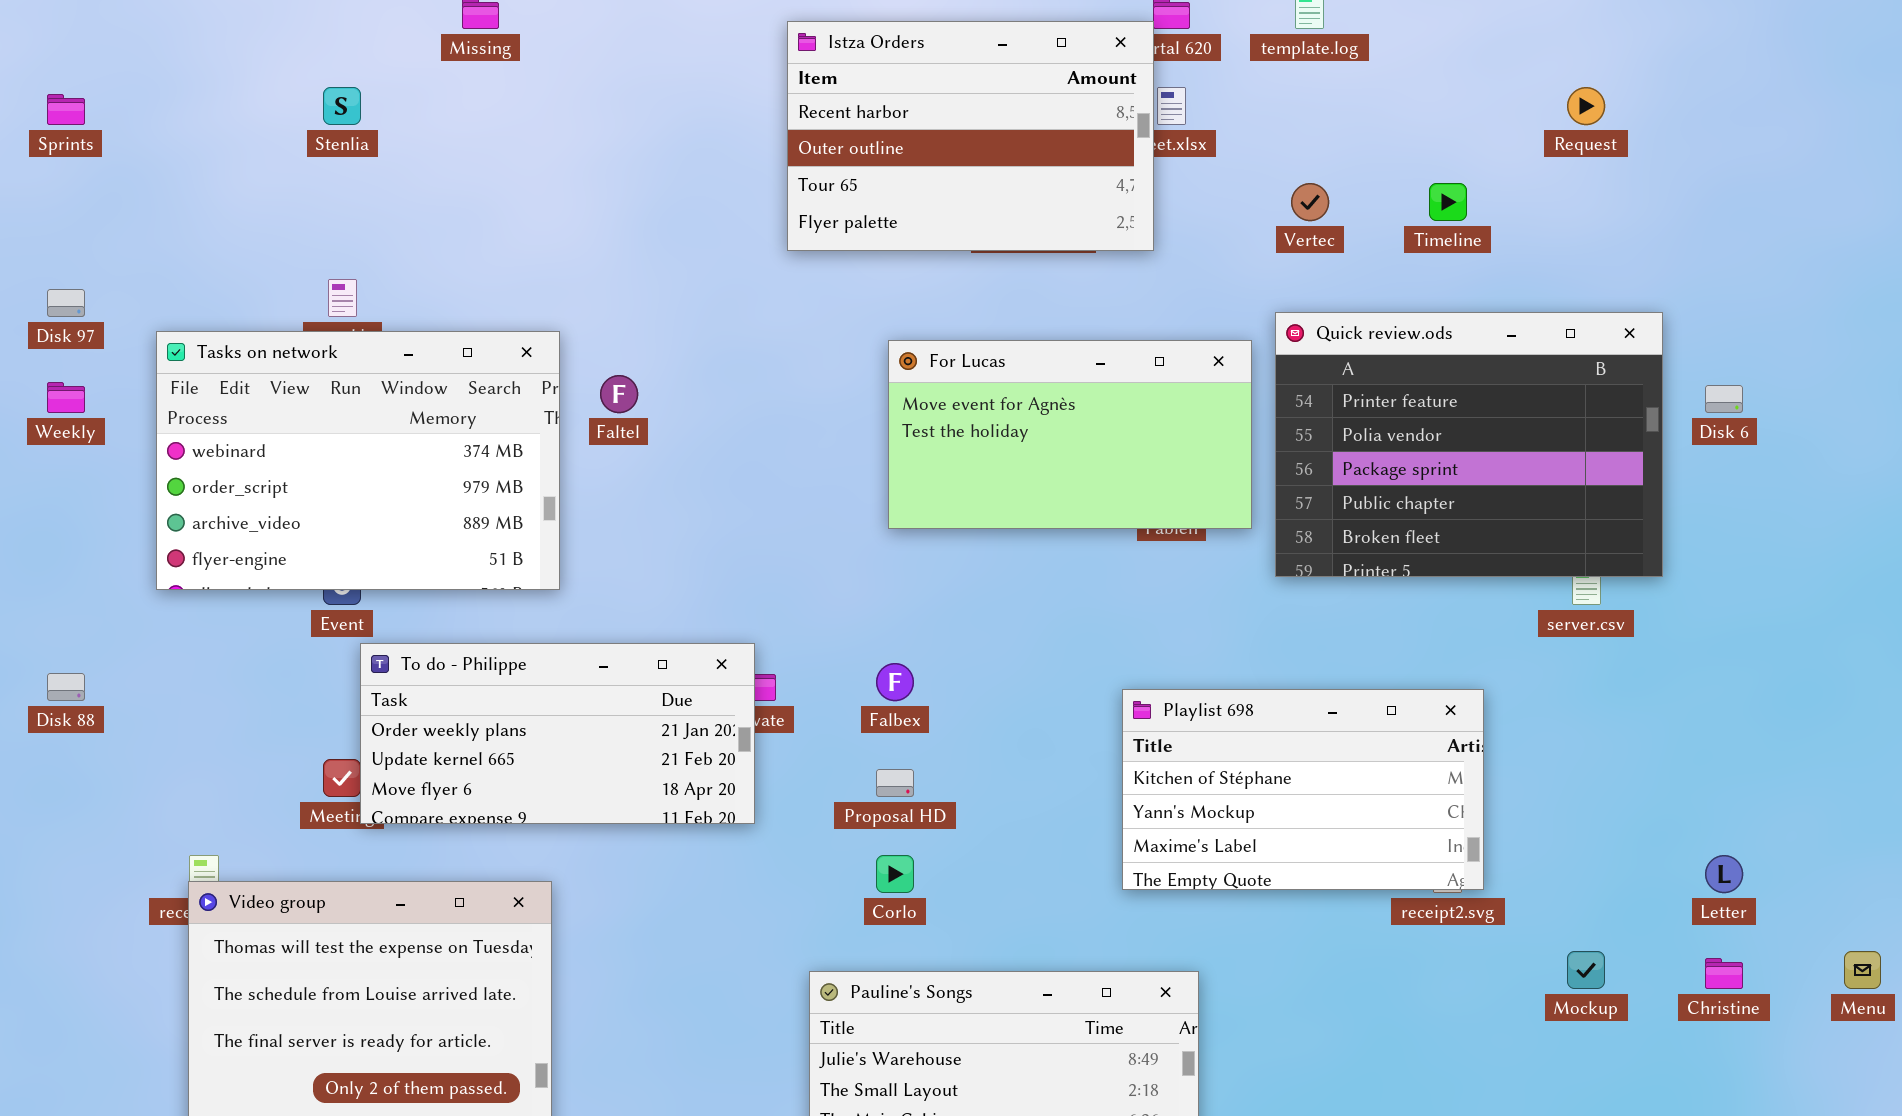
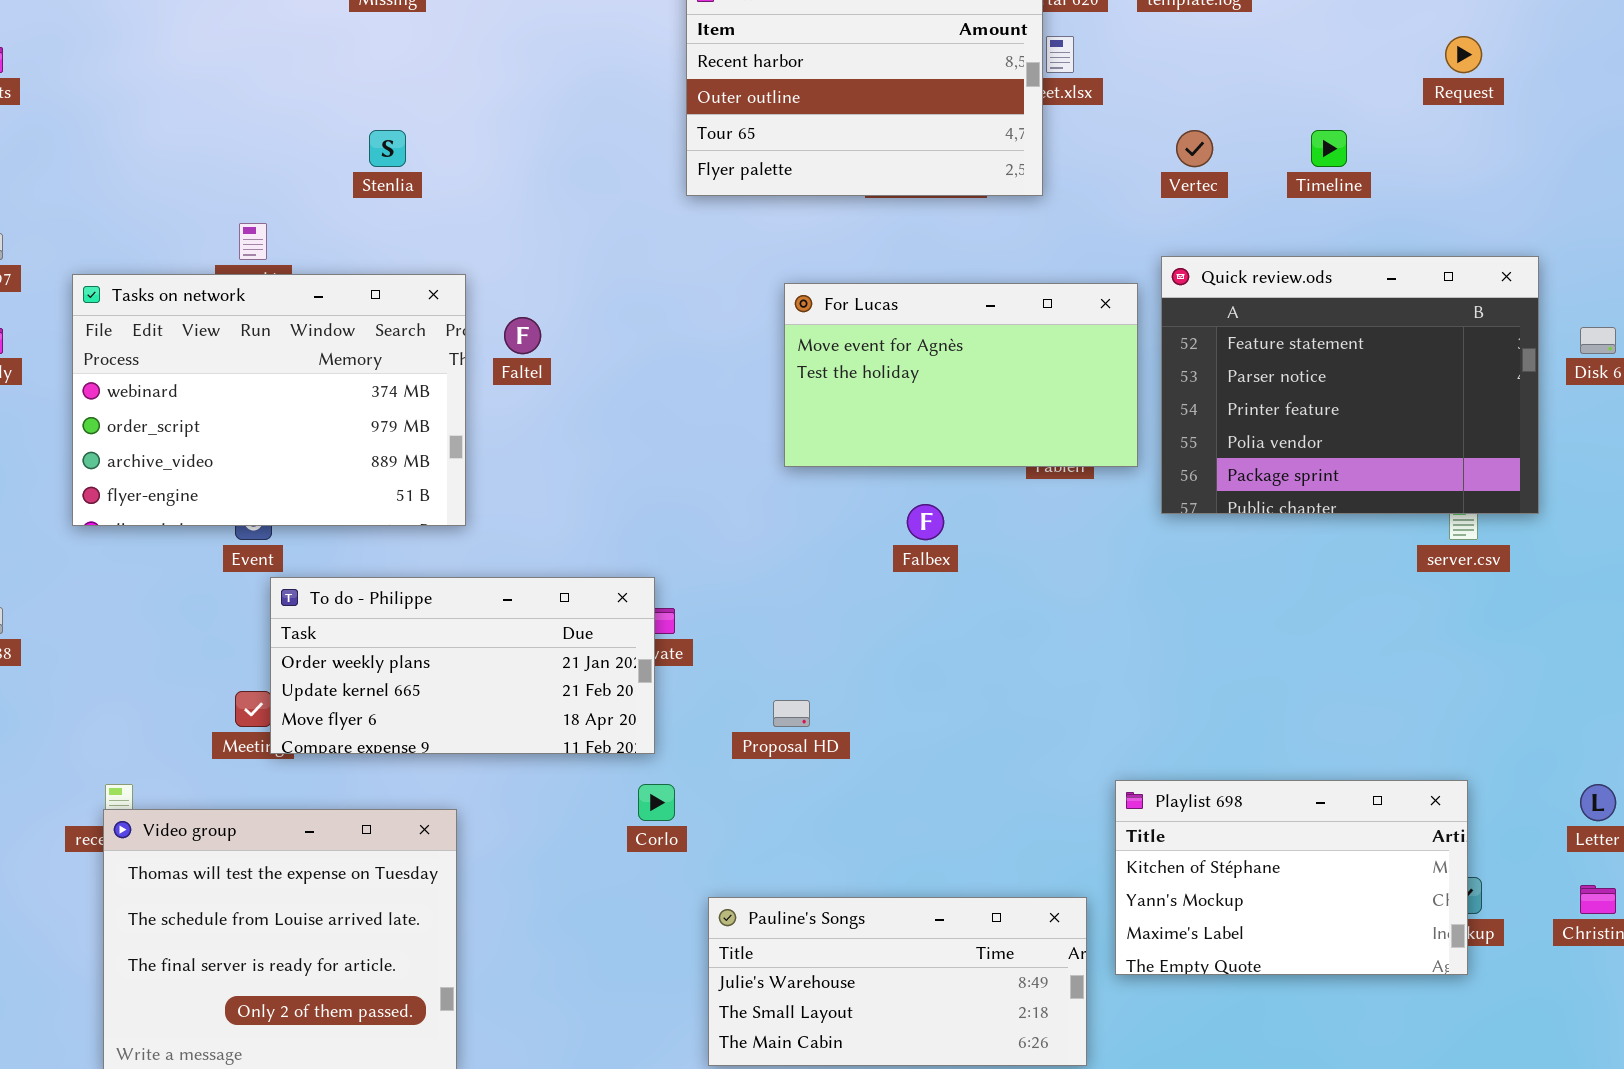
Stenlia: [323,87,361,125] -> [369,130,406,167], moved
Quick review.ods: [1275,312,1663,577] -> [1161,256,1539,514], scrolled up 2 rows
Falbex: [876,663,914,701] -> [907,504,944,540], moved
Playlist 698: [1122,689,1484,890] -> [1115,780,1468,975], moved
Corlo: [876,855,914,893] -> [638,784,675,821], moved

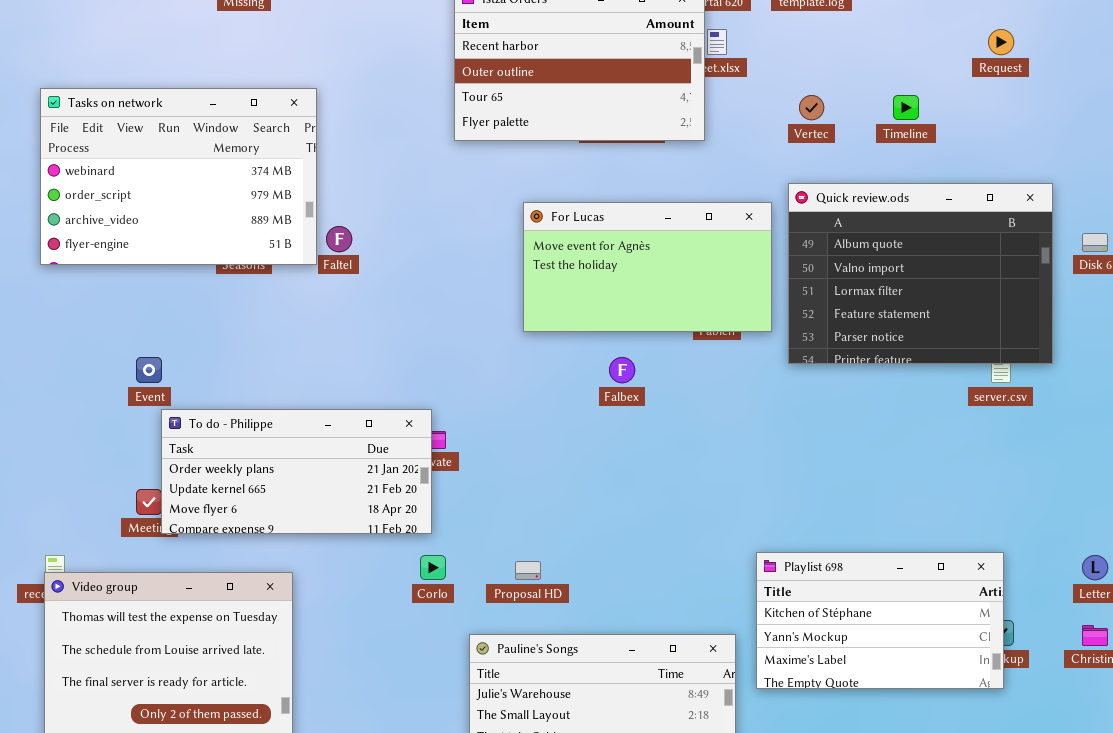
Quick review.ods: [1161,256,1539,514] -> [788,183,1053,364], scrolled up 3 rows
Tasks on network: [72,274,466,526] -> [40,88,317,265], moved
Proposal HD: [773,700,810,727] -> [515,561,541,580], moved

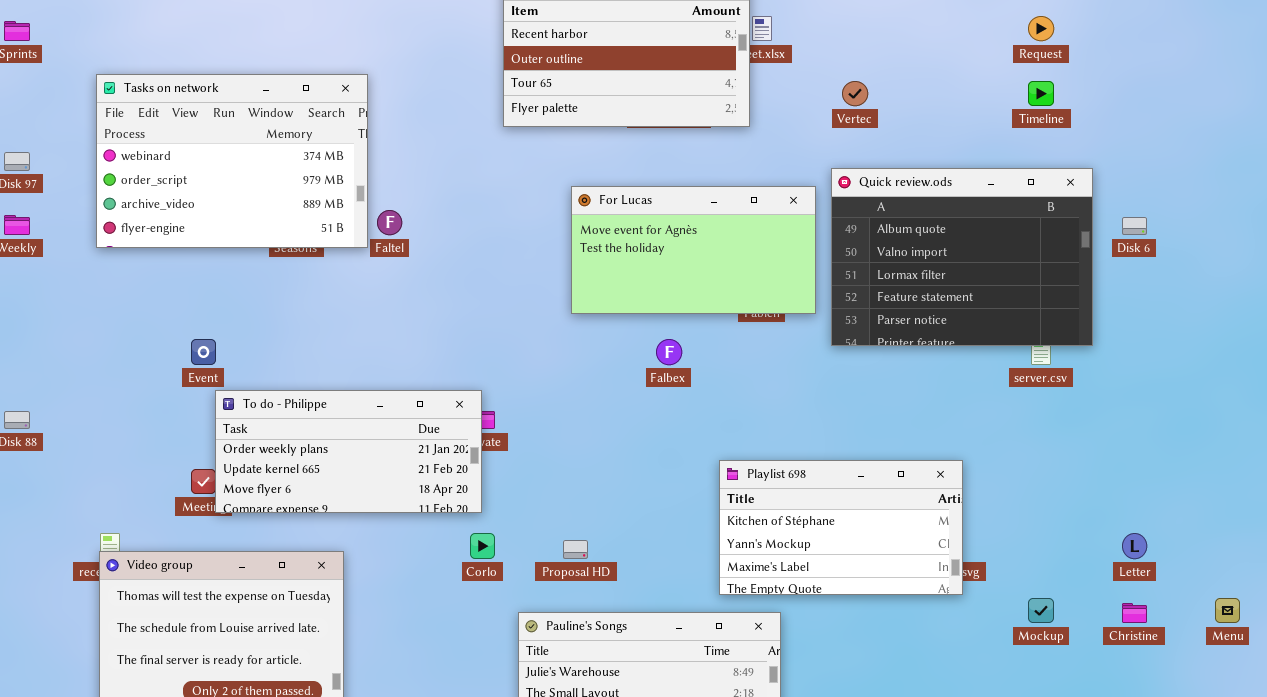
Timeline: [893,95,919,120] -> [1028,81,1054,106], moved
Playlist 698: [756,552,1004,689] -> [719,460,963,595], moved

